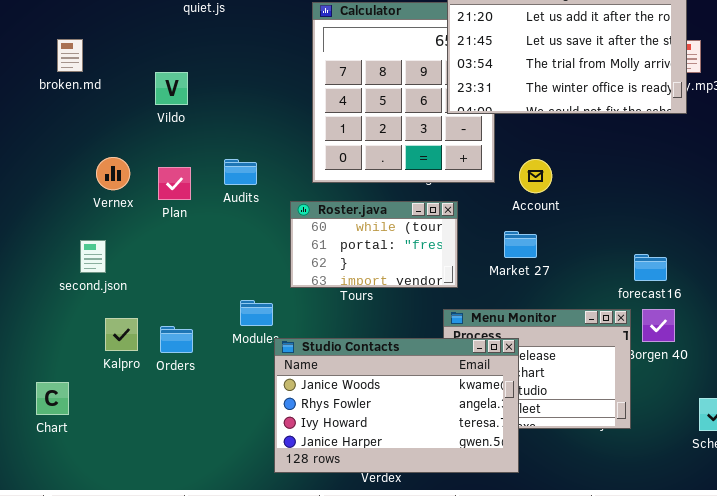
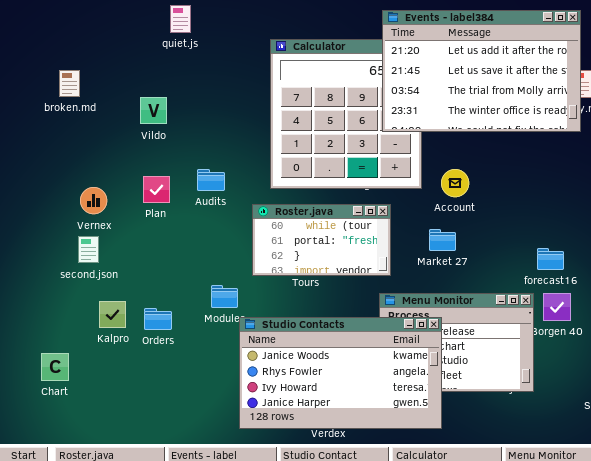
Vernex: [96,157,130,190] -> [80,187,107,214], moved

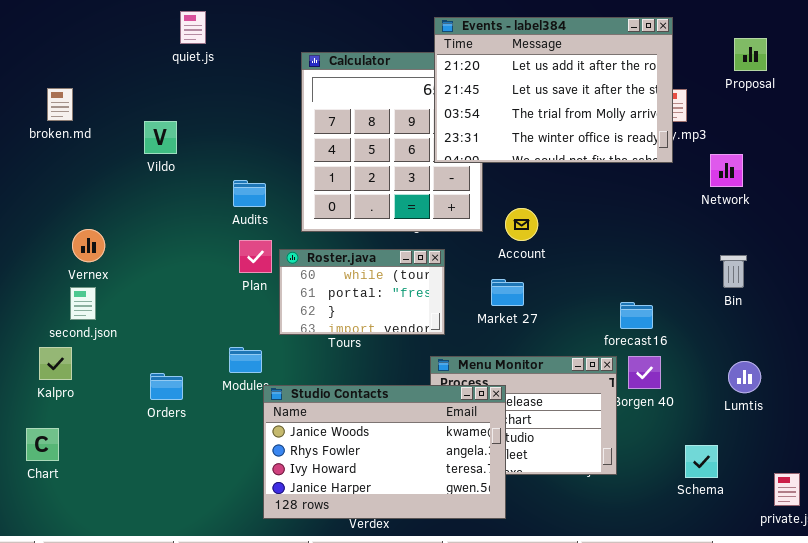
Audits: [197,169,225,191] -> [233,180,266,207], moved
Plan: [143,176,170,203] -> [239,240,272,273], moved
Kalpro: [99,301,126,328] -> [39,347,72,380], moved

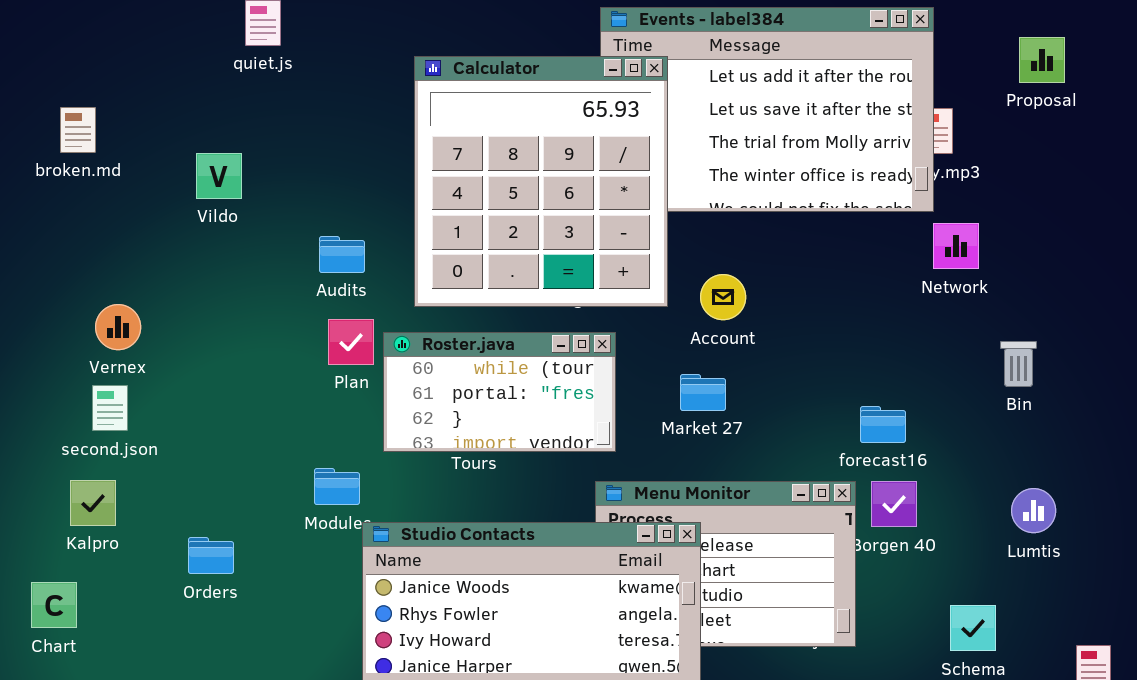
Calculator: [301,52,483,232] -> [414,56,668,307], raised
Network: [710,154,743,187] -> [933,223,979,269], moved
Kalpro: [39,347,72,380] -> [70,480,116,526], moved
Orders: [150,373,183,400] -> [188,537,234,574], moved

